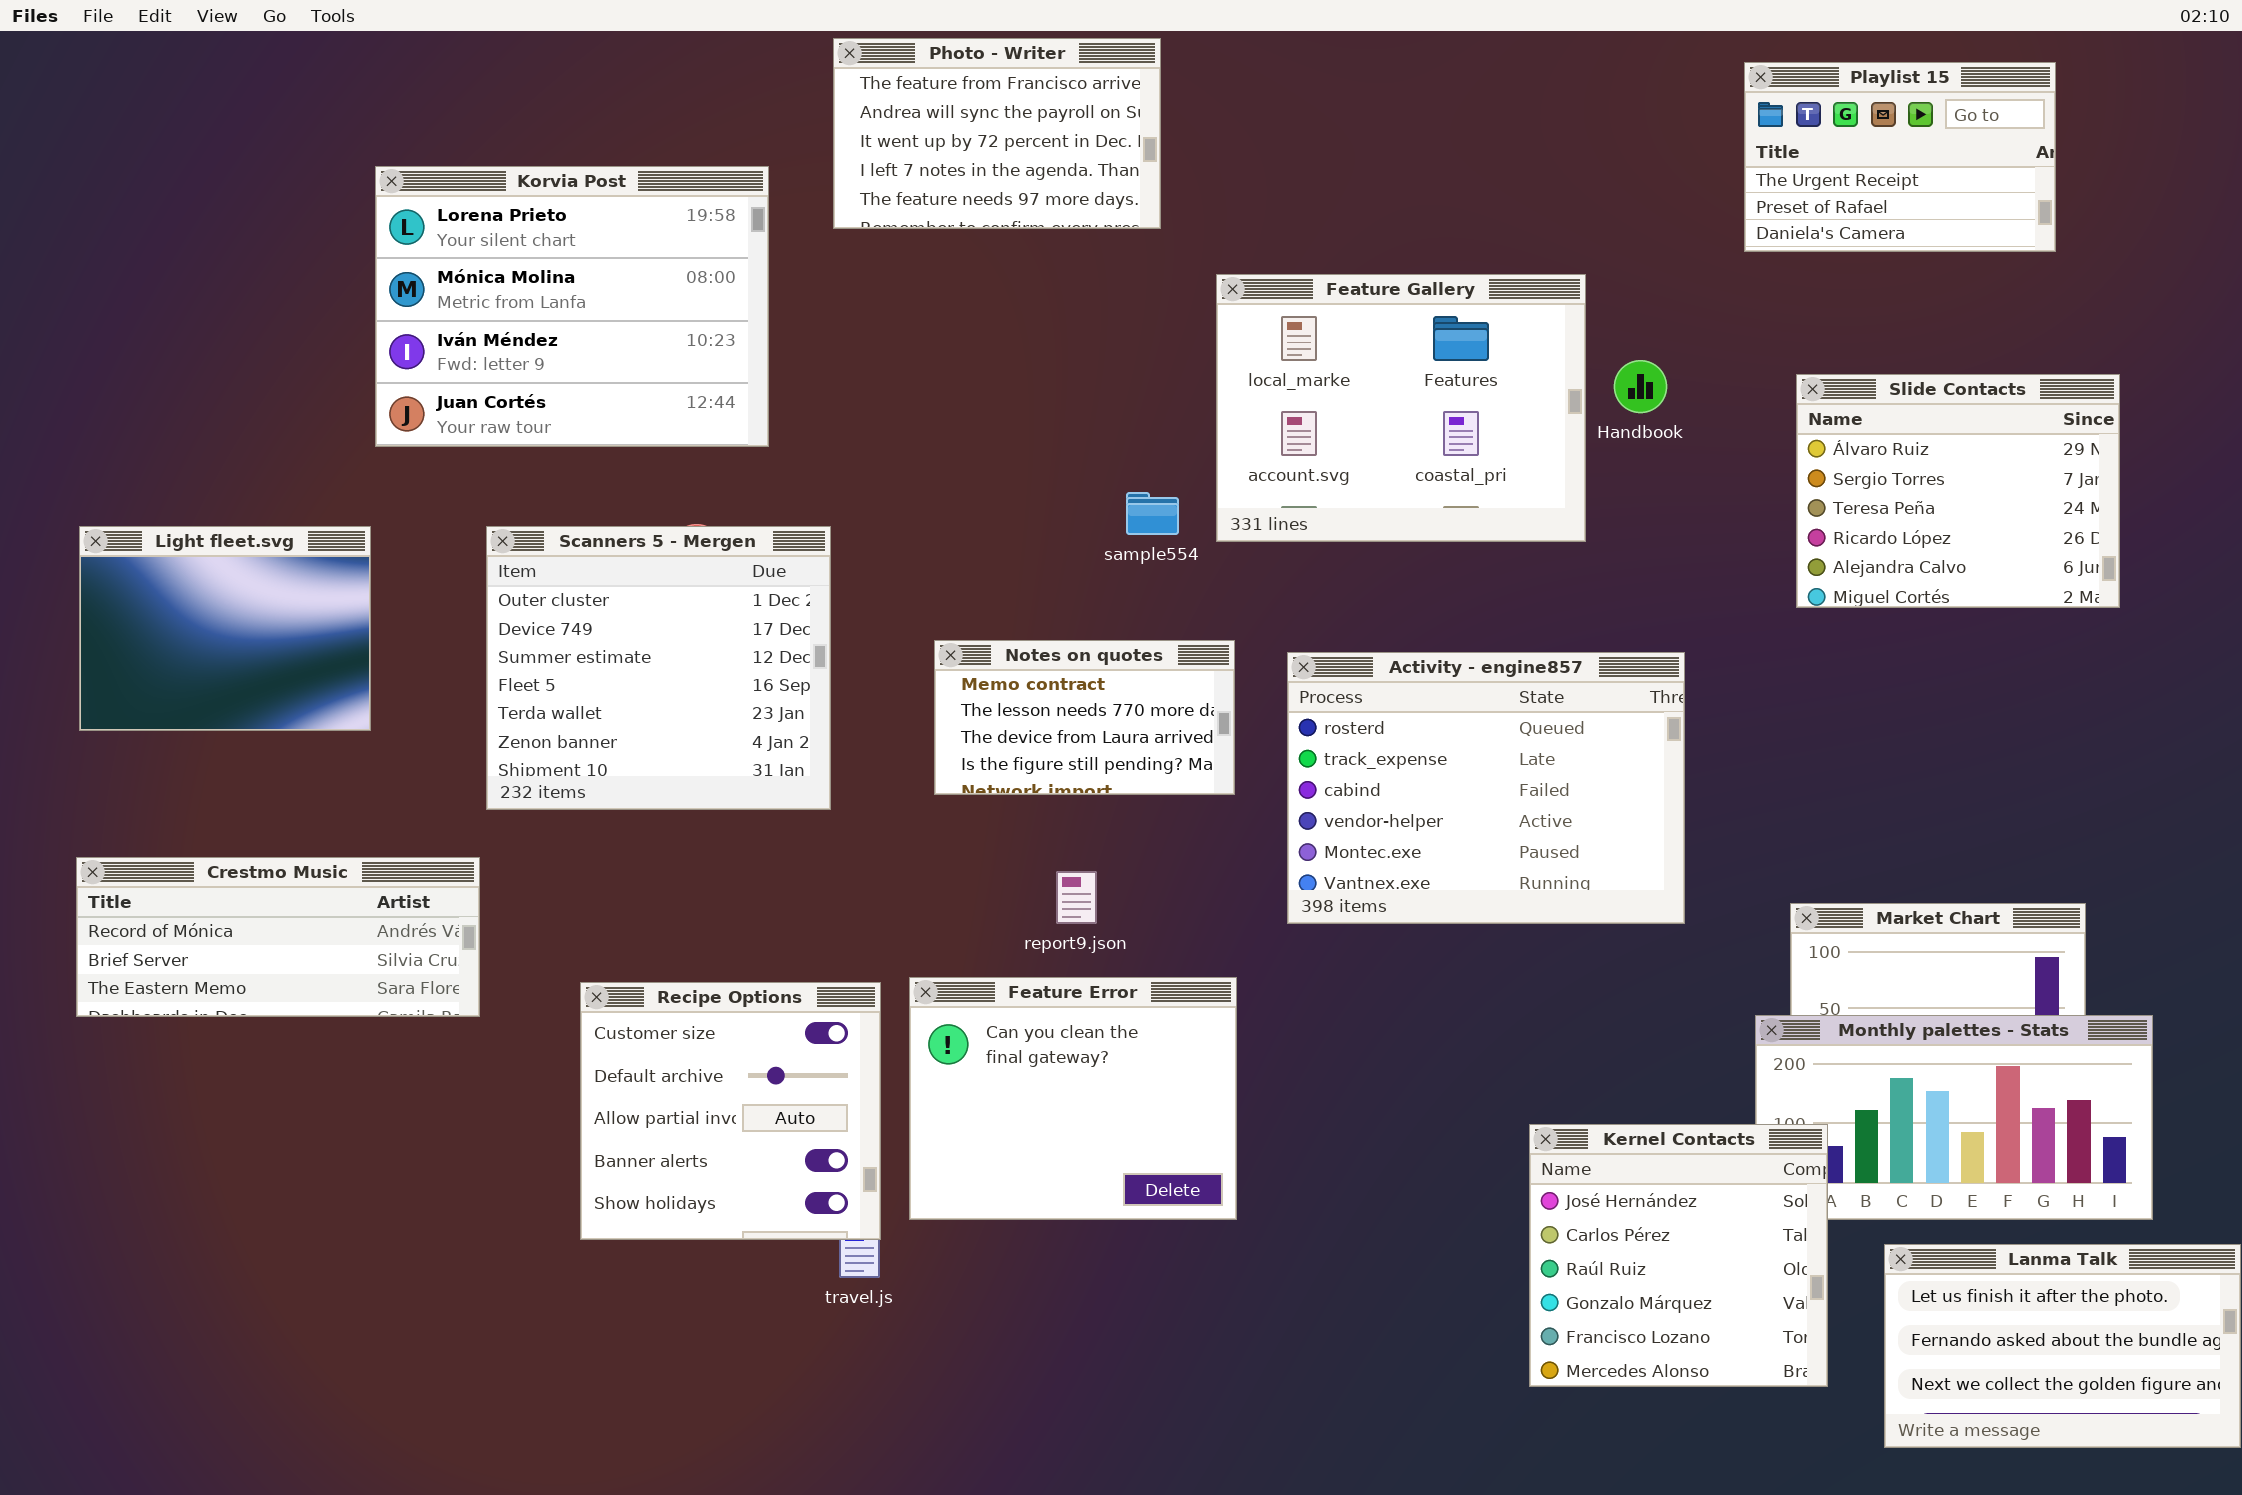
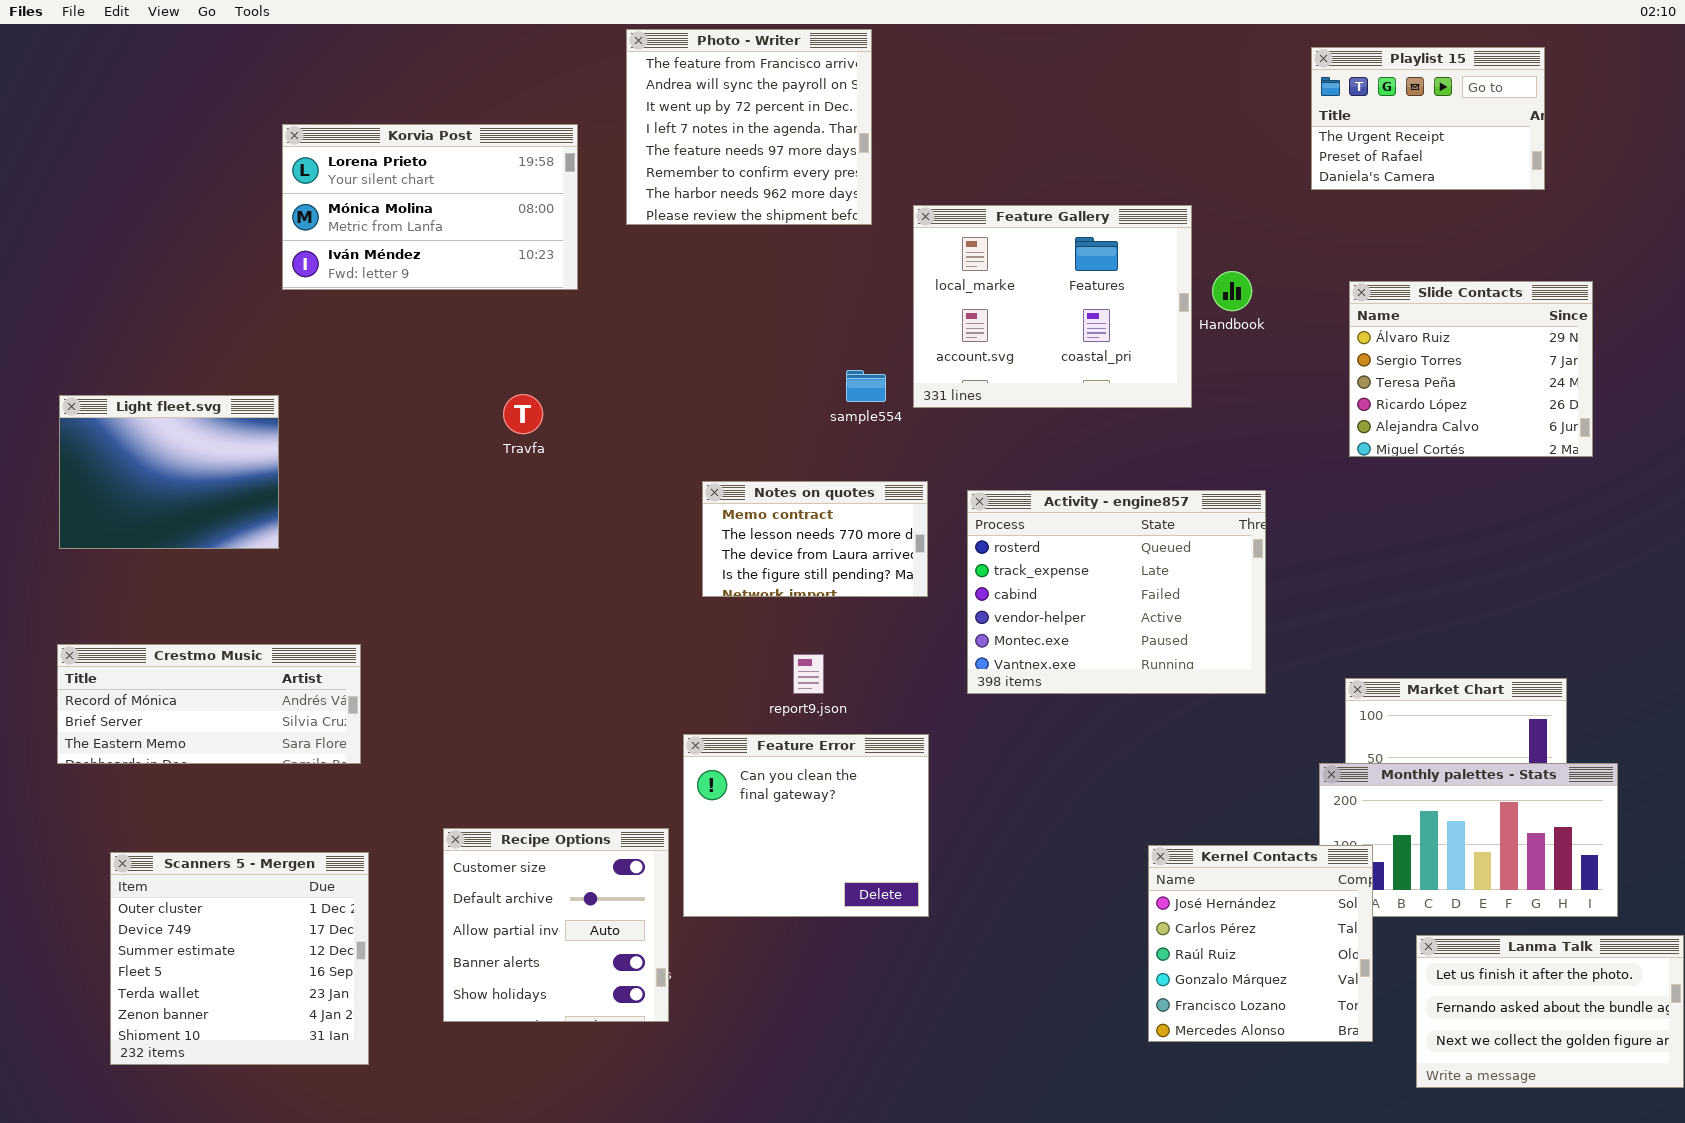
Photo - Writer: [833,38,1161,229] -> [626,29,872,225], resized
Korvia Post: [375,166,769,447] -> [282,124,578,290], resized
Scanners 5 - Mergen: [486,526,831,810] -> [110,852,369,1065], moved
Recipe Options: [580,982,881,1240] -> [443,828,669,1022], moved

